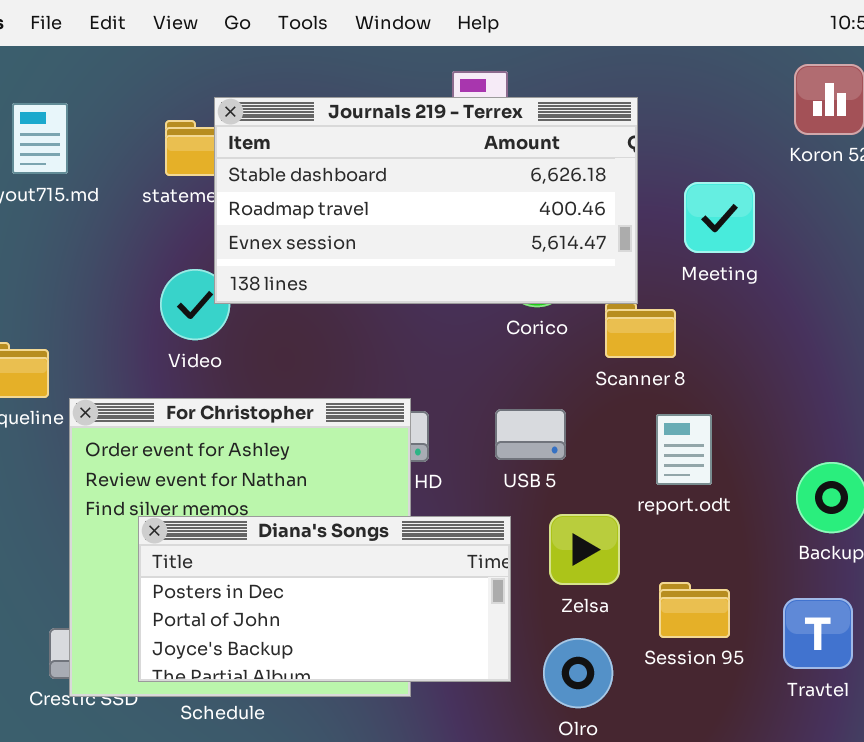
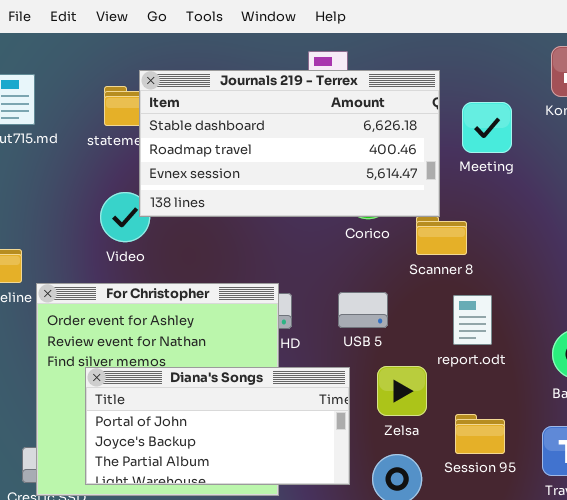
Meeting: [684,182,755,253] -> [462,102,512,153], moved
Diana's Songs: [138,516,511,682] -> [85,367,350,485], scrolled down 1 row

